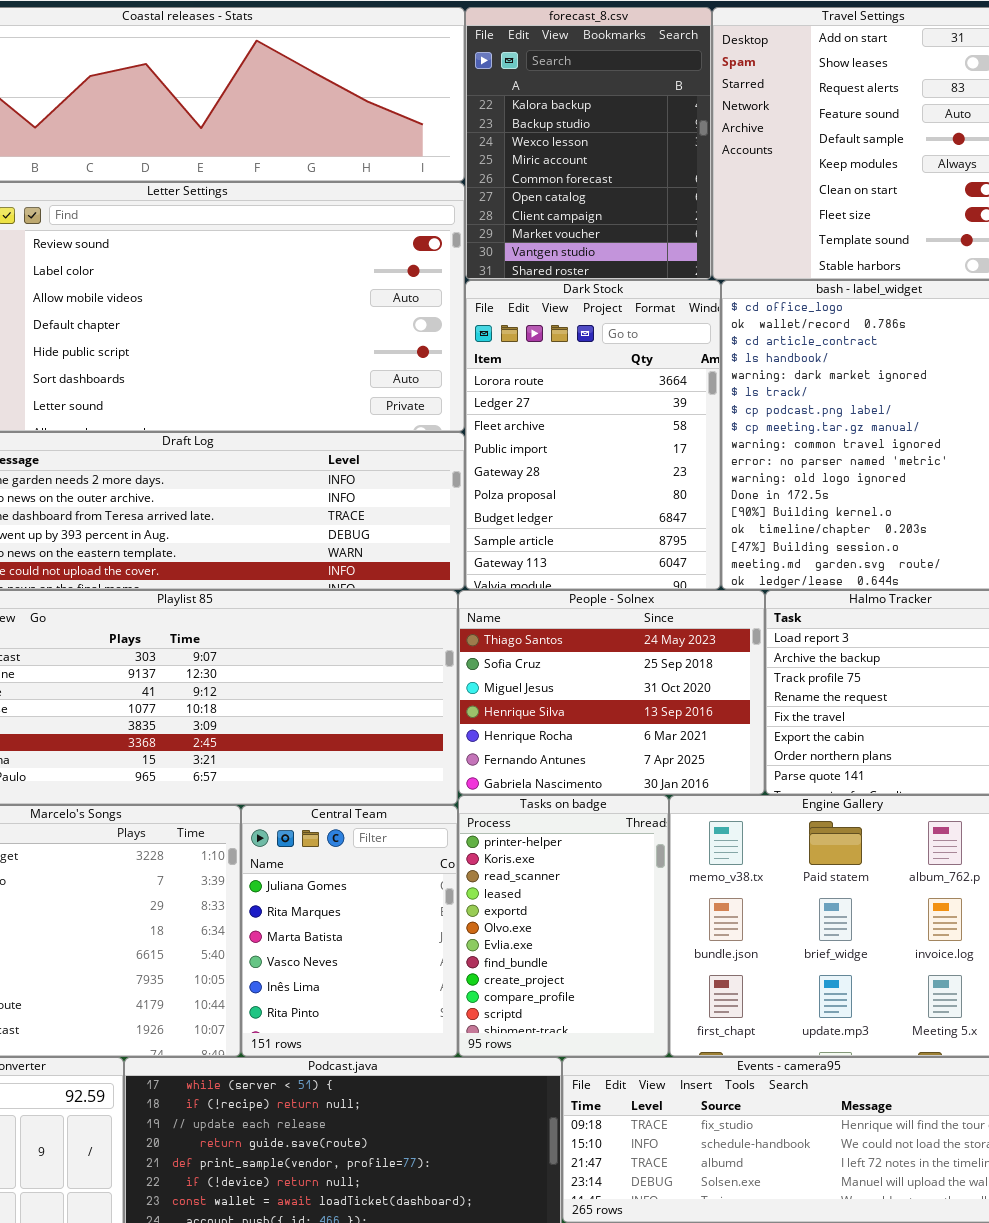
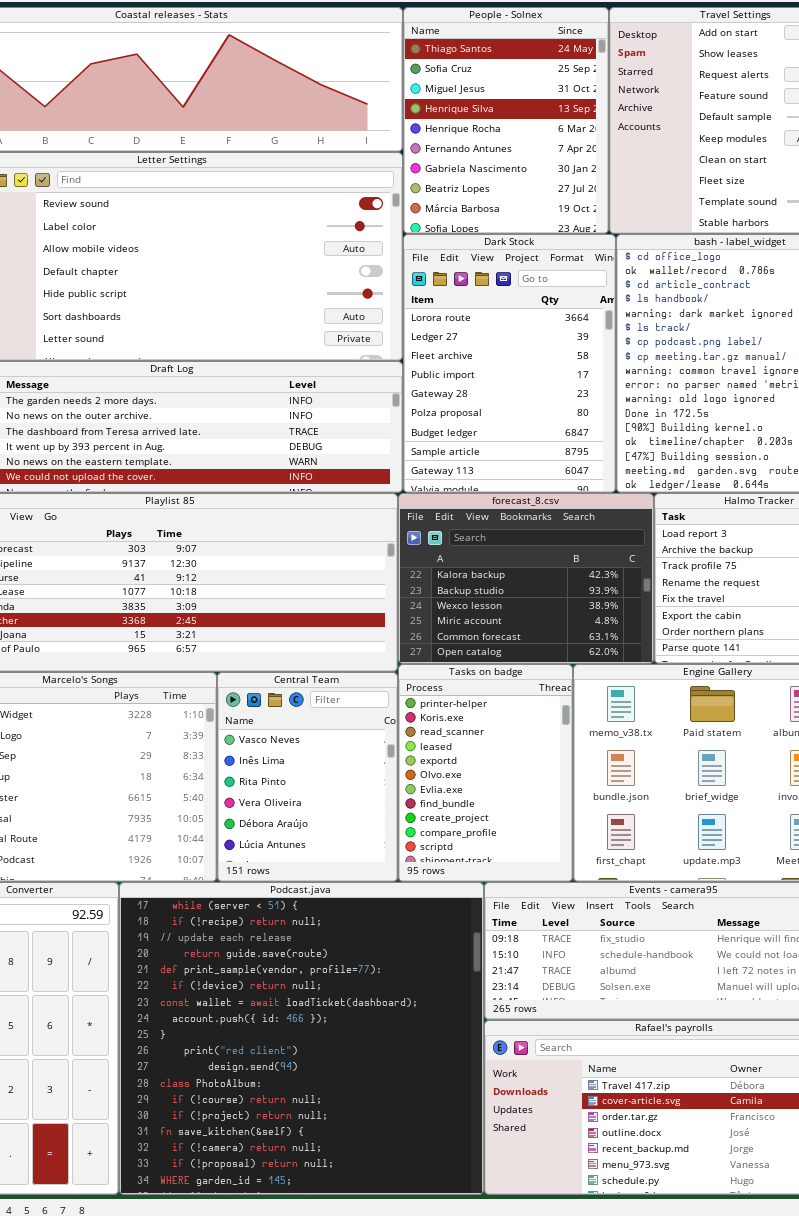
forecast_8.csv: [465,7,712,280] -> [398,493,654,664], moved, resized
People - Solnex: [458,590,765,795] -> [403,7,609,234], moved, resized
Central Team: [241,805,458,1057] -> [217,672,398,882], scrolled down 3 rows

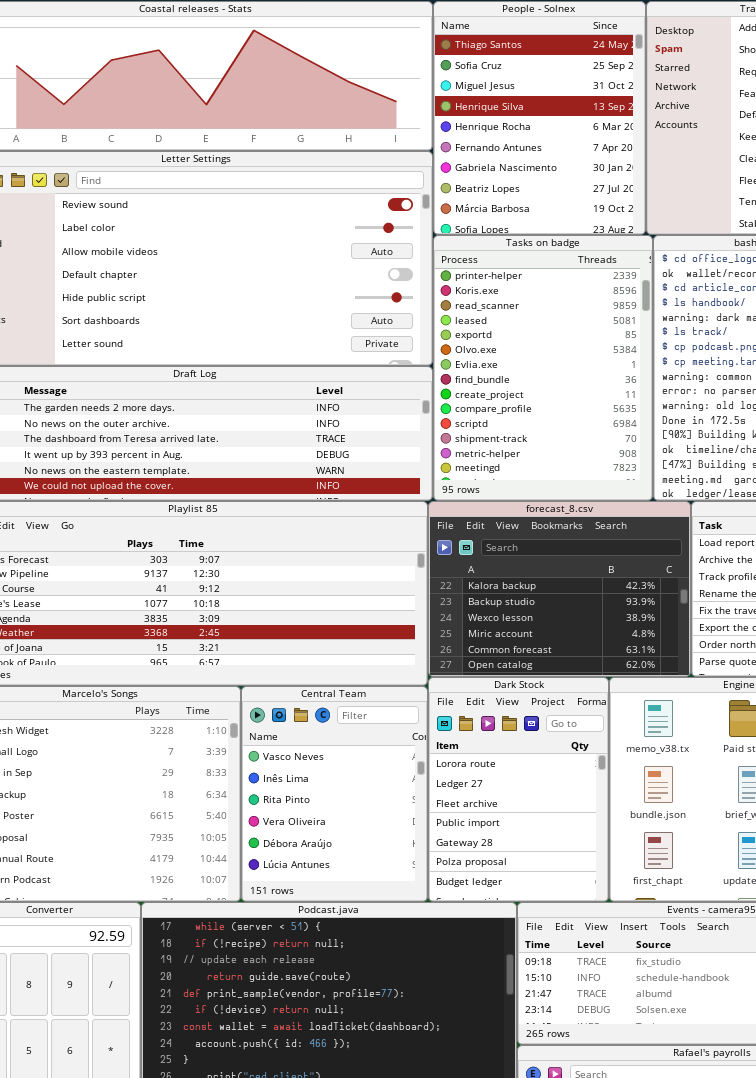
Dark Stock: [403,234,616,493] -> [428,677,609,902], moved, resized
Tasks on badge: [398,664,573,882] -> [433,235,653,501], moved, resized

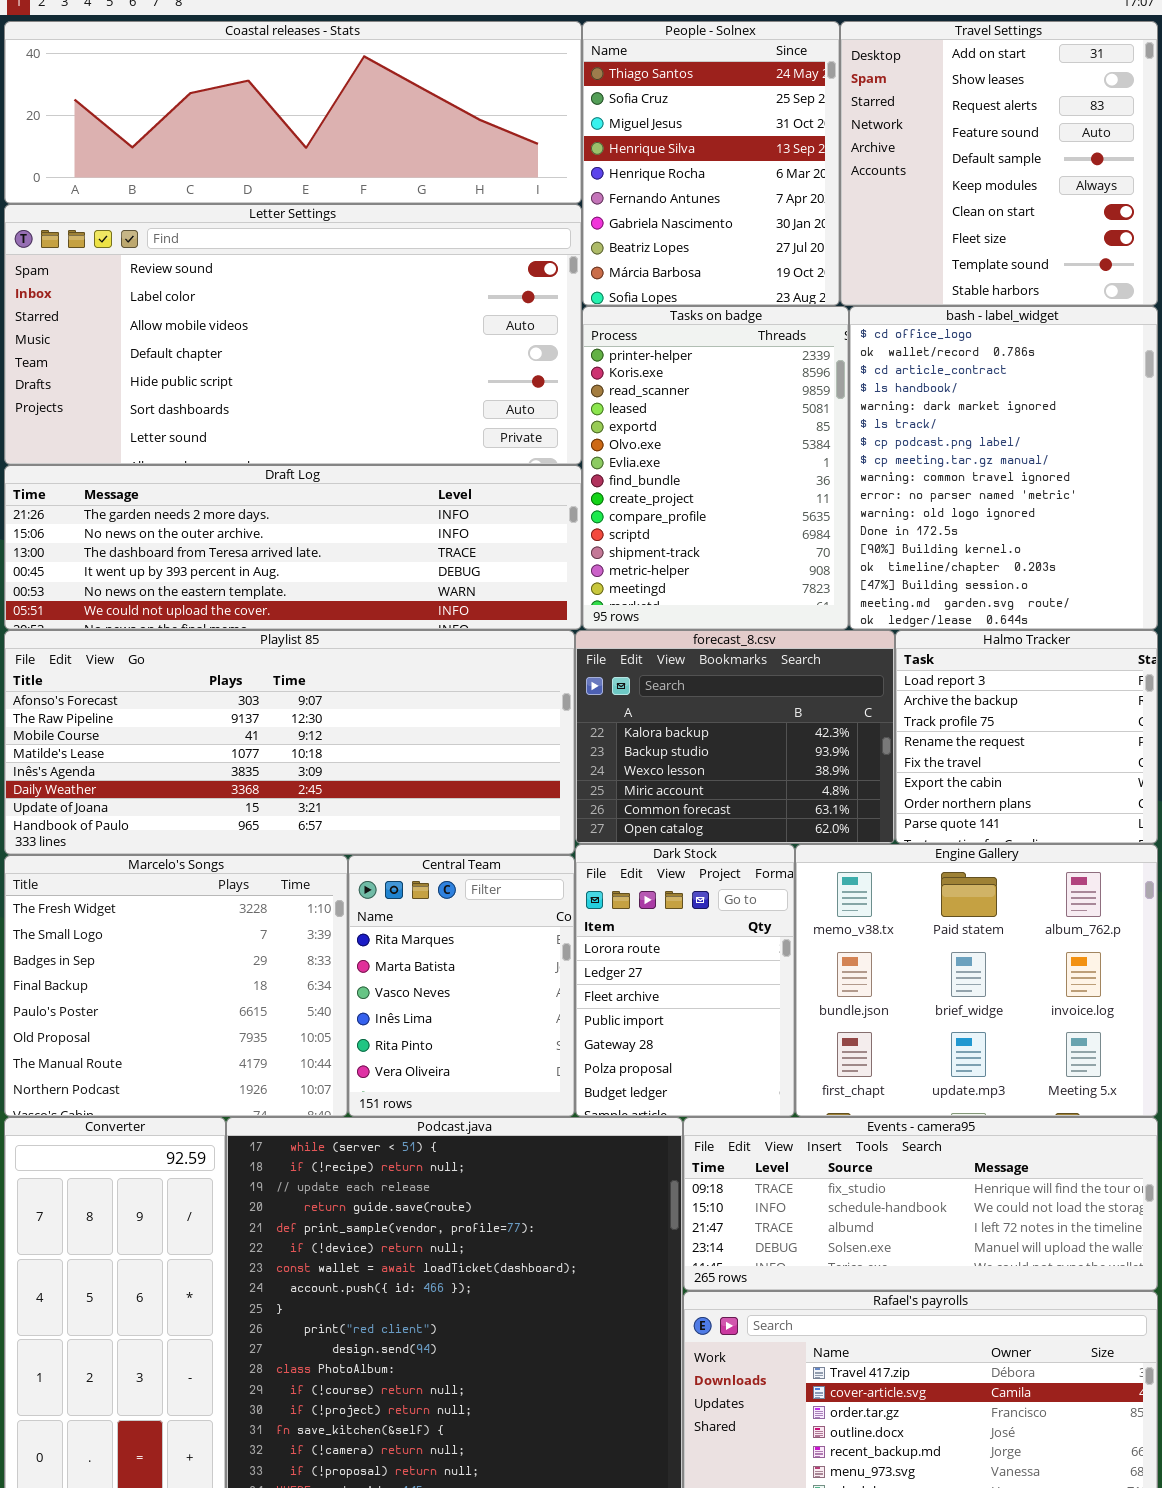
Central Team: [241,686,428,902] -> [348,855,575,1117], scrolled up 2 rows

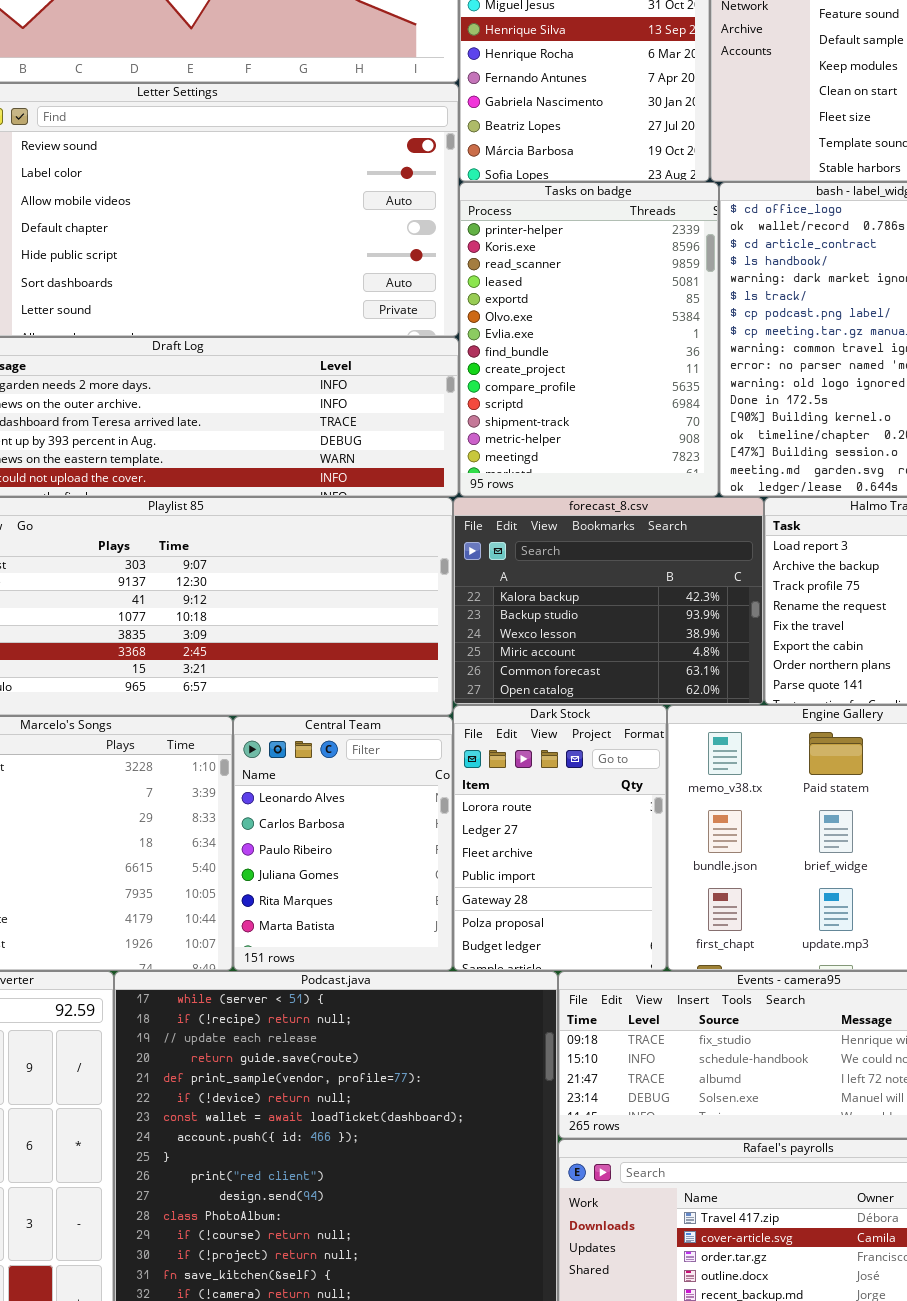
Central Team: [348,855,575,1117] -> [233,716,453,971], scrolled up 4 rows

